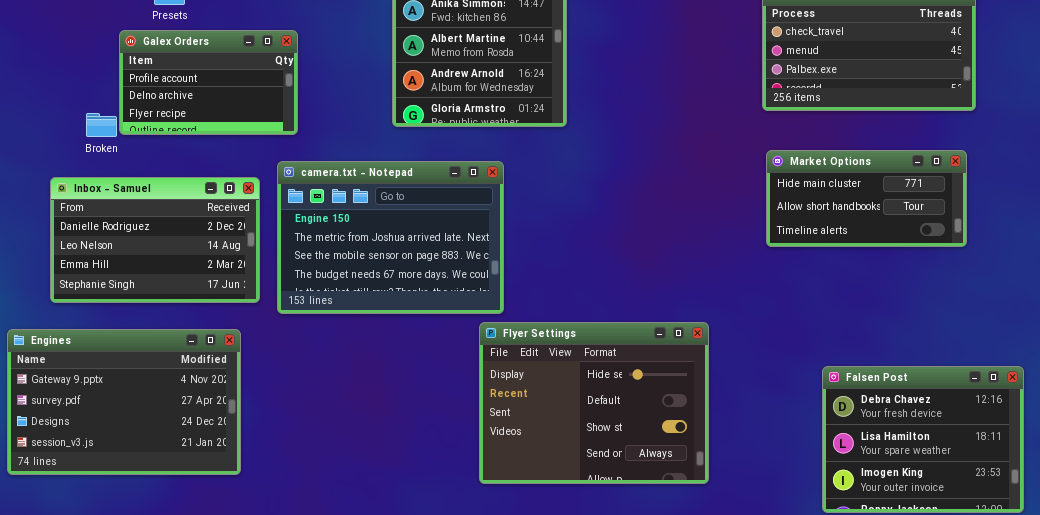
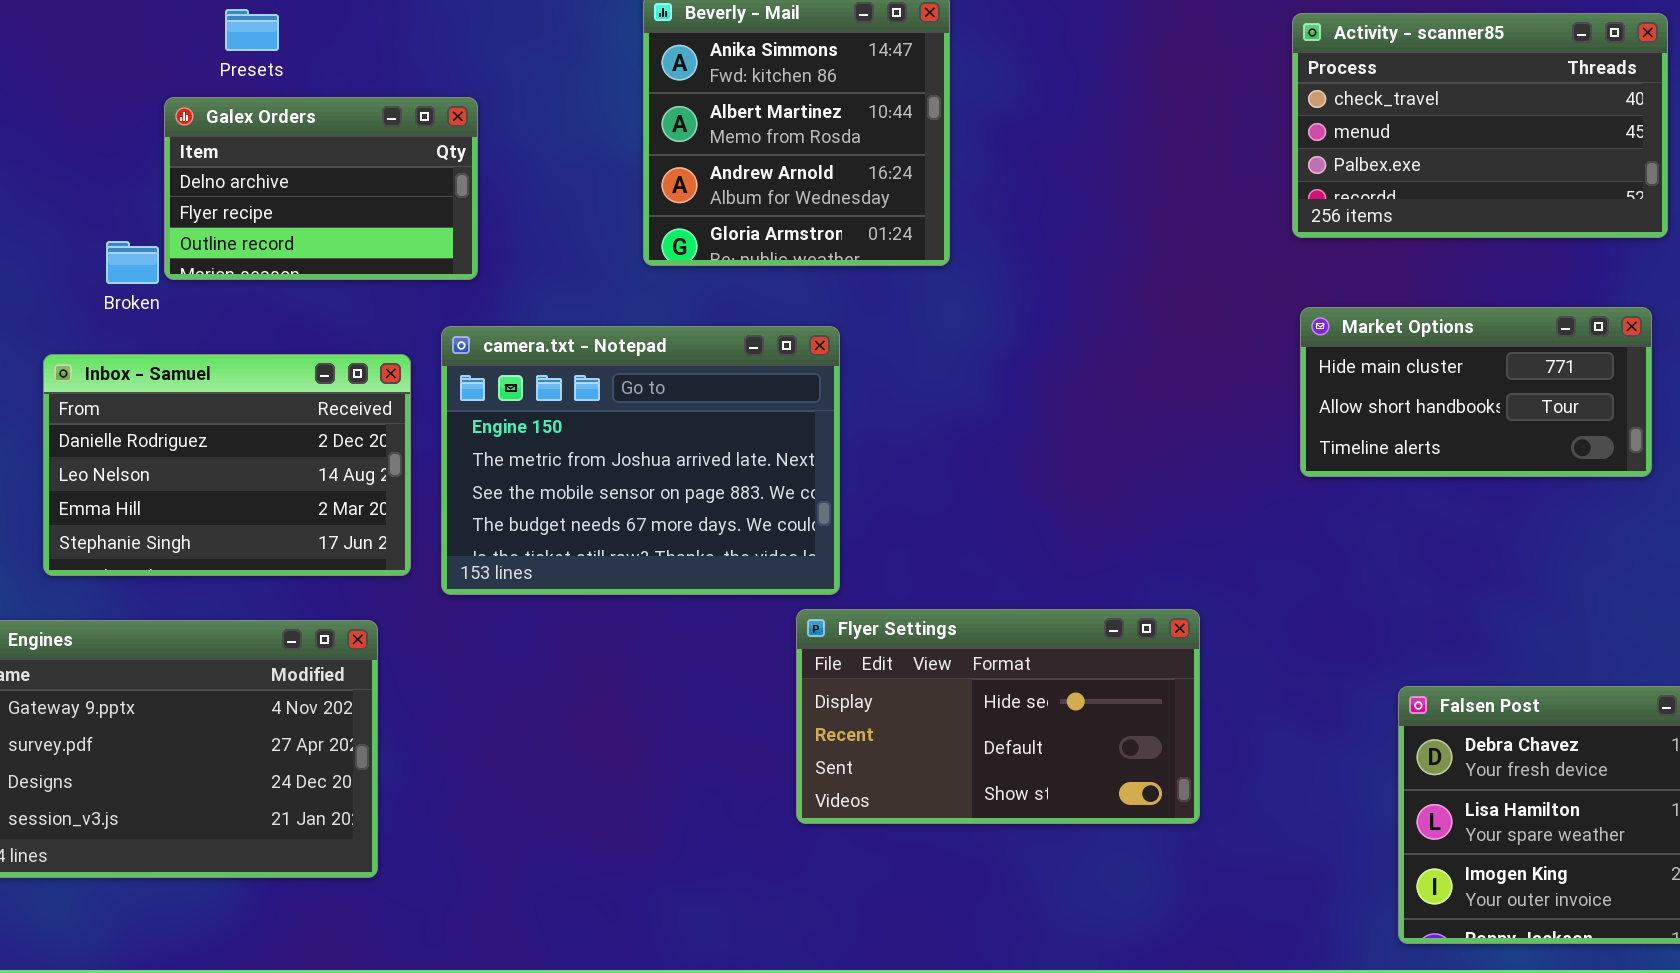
Galex Orders: [119,30,298,135] -> [164,97,478,280], scrolled down 1 row
Flyer Settings: [479,322,709,484] -> [796,609,1200,824], resized

